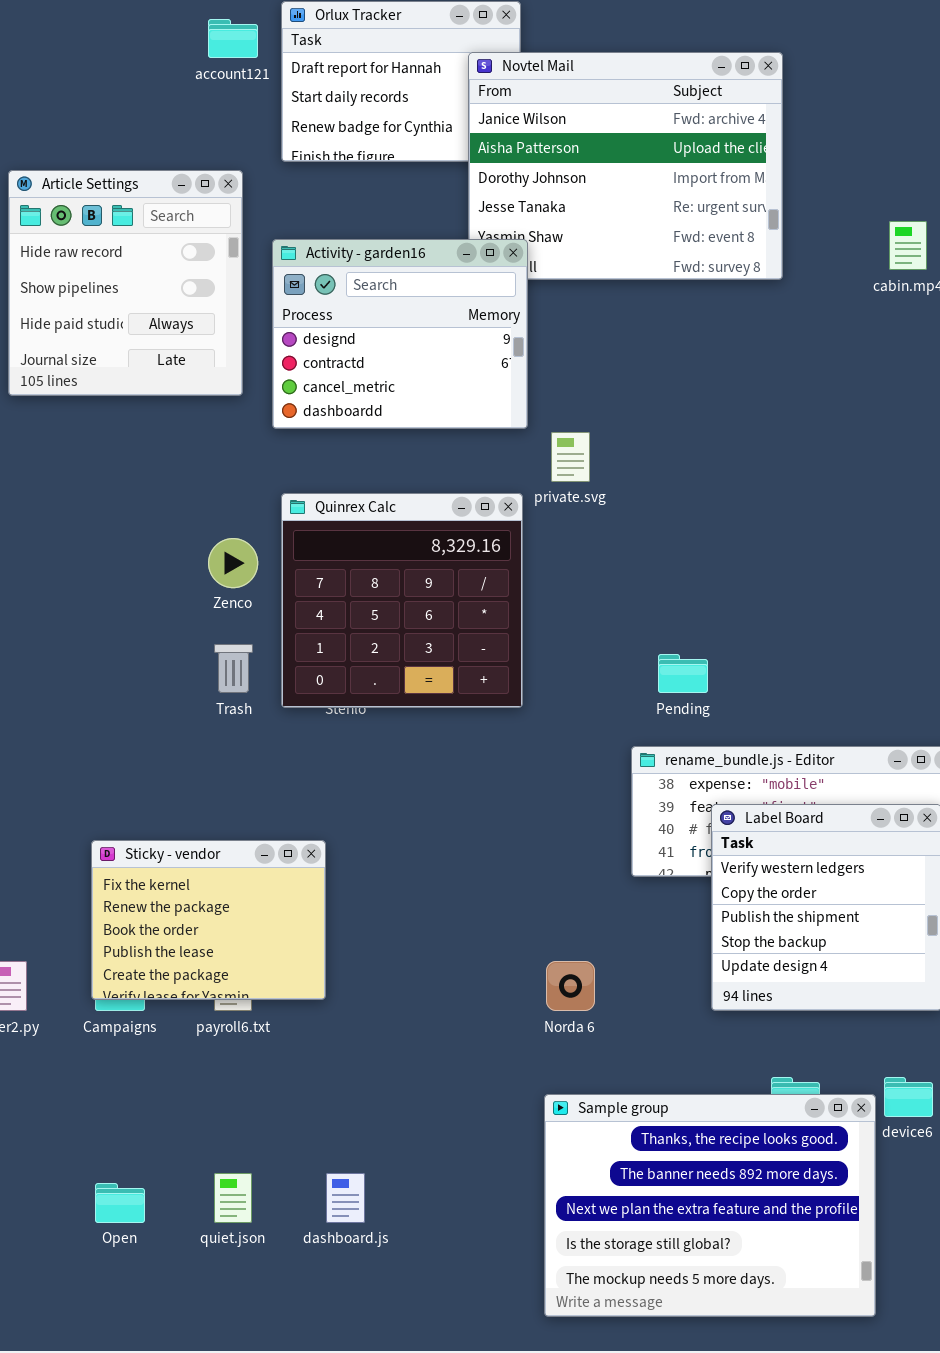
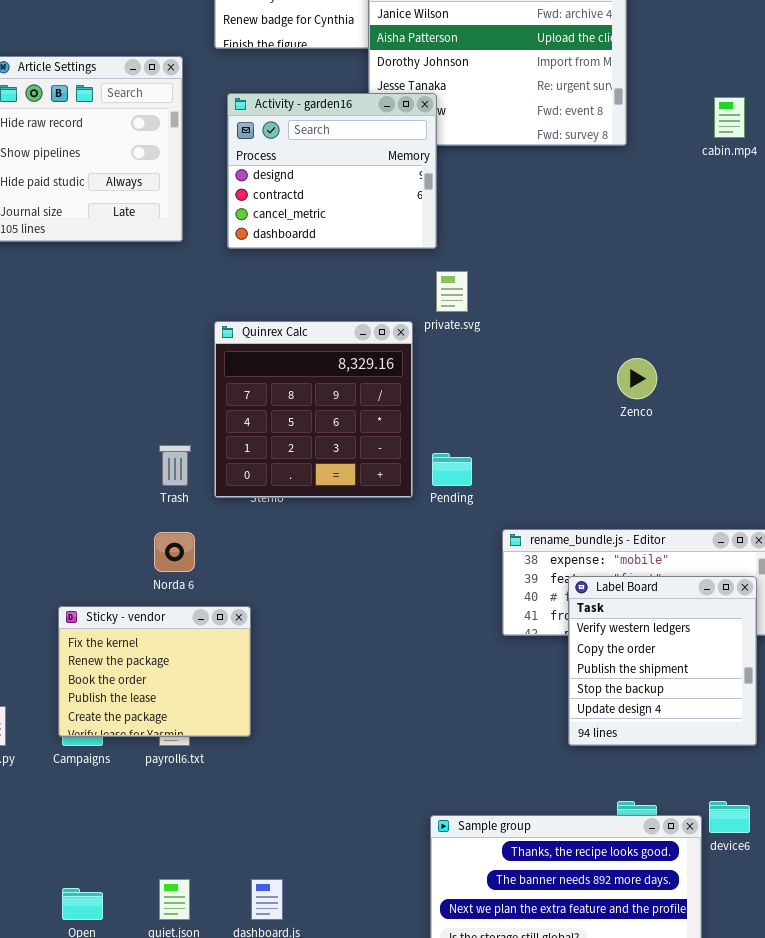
Activity - garden16: [272,239,528,429] -> [227,93,437,249], moved
Zenco: [208,538,258,588] -> [617,358,657,399], moved
Pending: [658,654,708,693] -> [432,453,472,486], moved
Norda 6: [546,961,595,1011] -> [154,532,195,572], moved

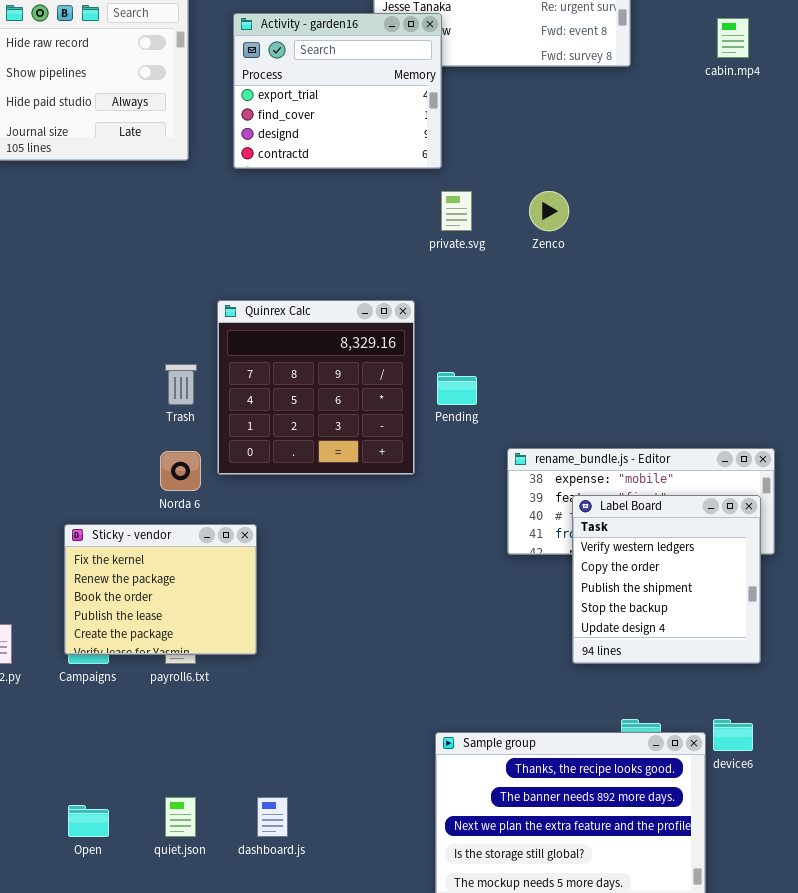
Activity - garden16: [227,93,437,249] -> [233,13,442,169], scrolled up 2 rows
Quinrex Calc: [214,321,413,498] -> [217,300,415,475], moved
Zenco: [617,358,657,399] -> [529,191,569,231], moved

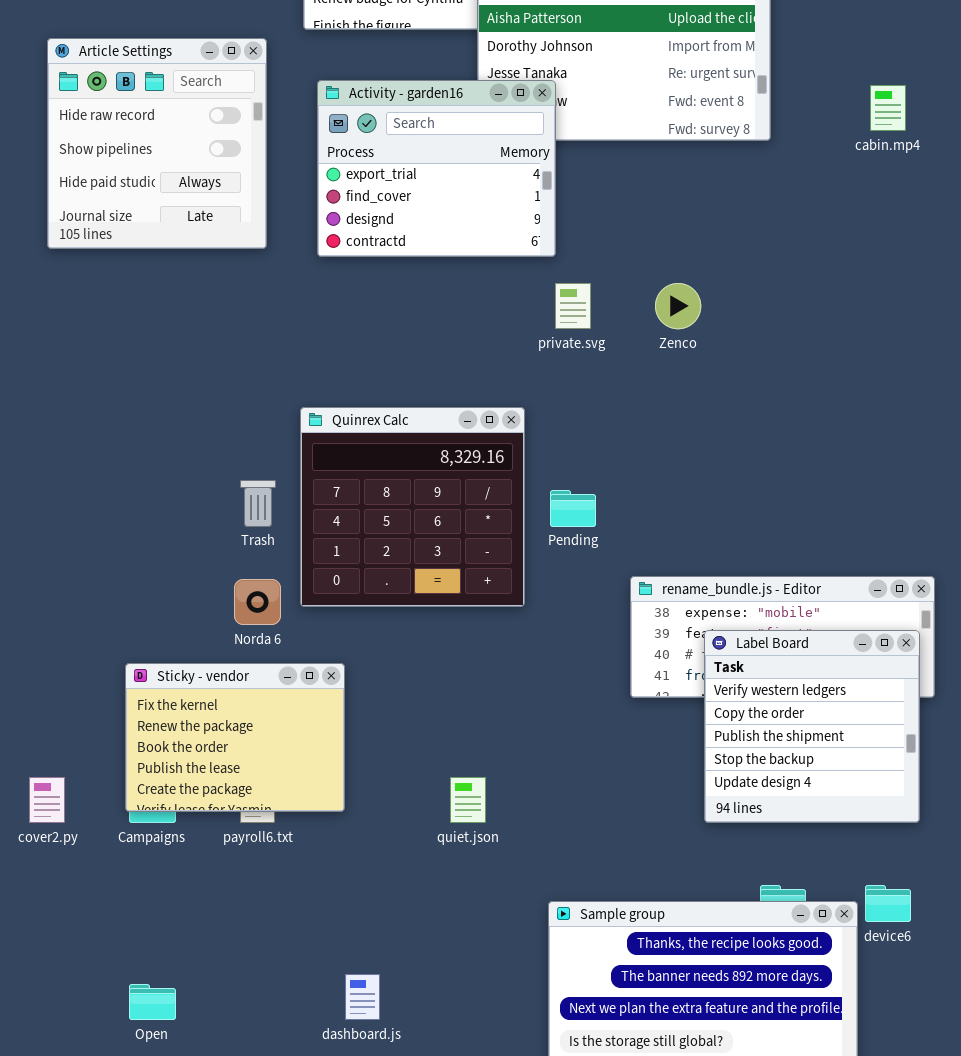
quiet.json: [165,797,196,837] -> [450,777,486,823], moved

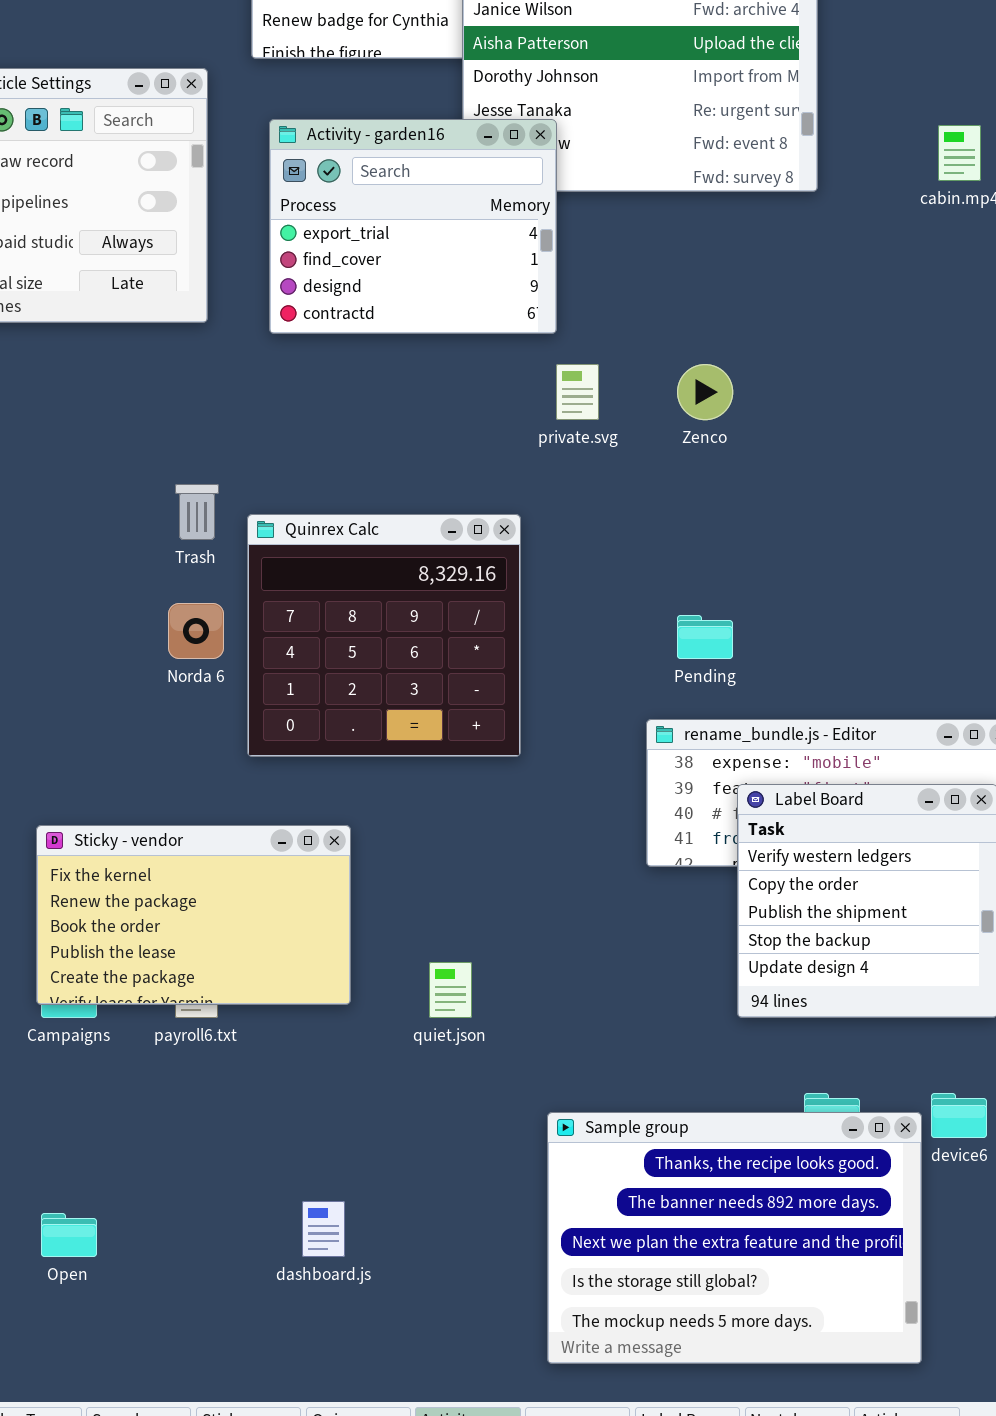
Trash: [240,480,276,527] -> [175,484,219,540], moved
Pending: [550,490,596,527] -> [677,615,733,659], moved
Norda 6: [234,579,281,625] -> [168,603,224,659], moved
Sticky - vendor: [125,663,345,812] -> [36,825,351,1005], resized

